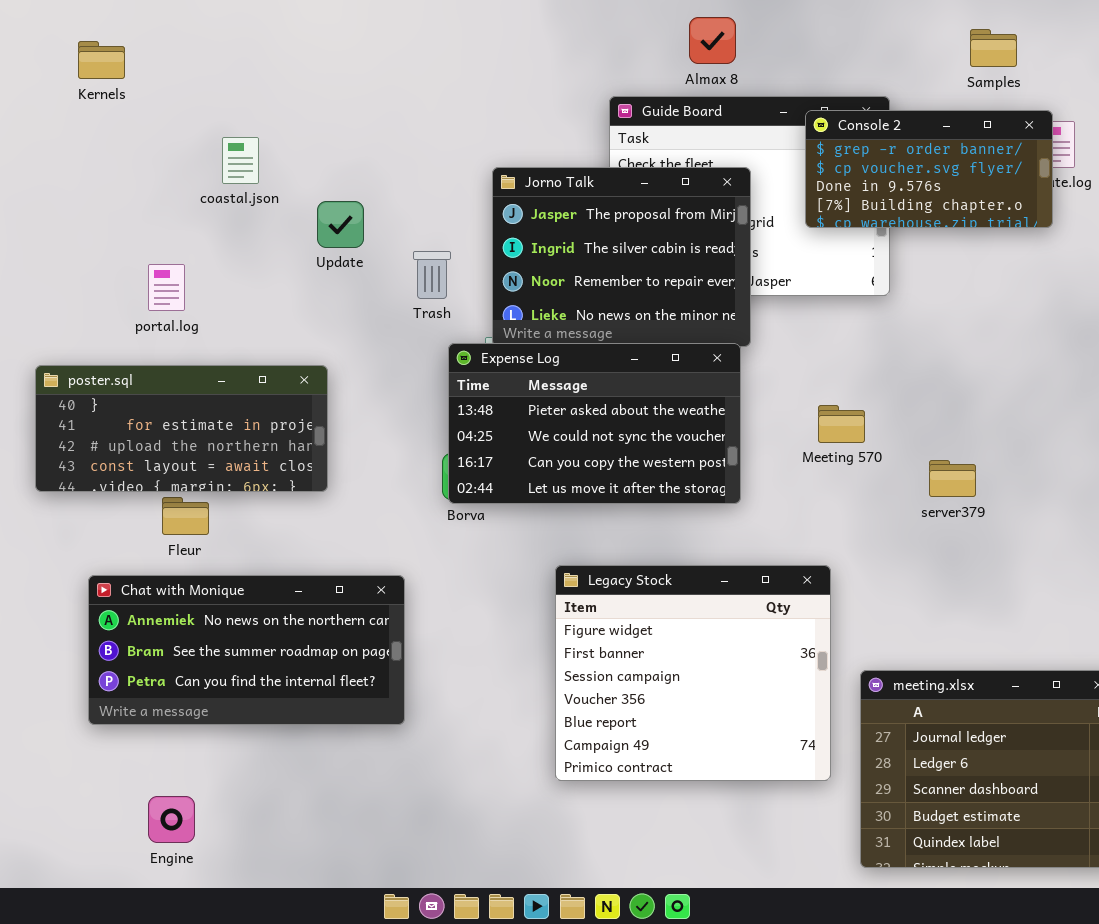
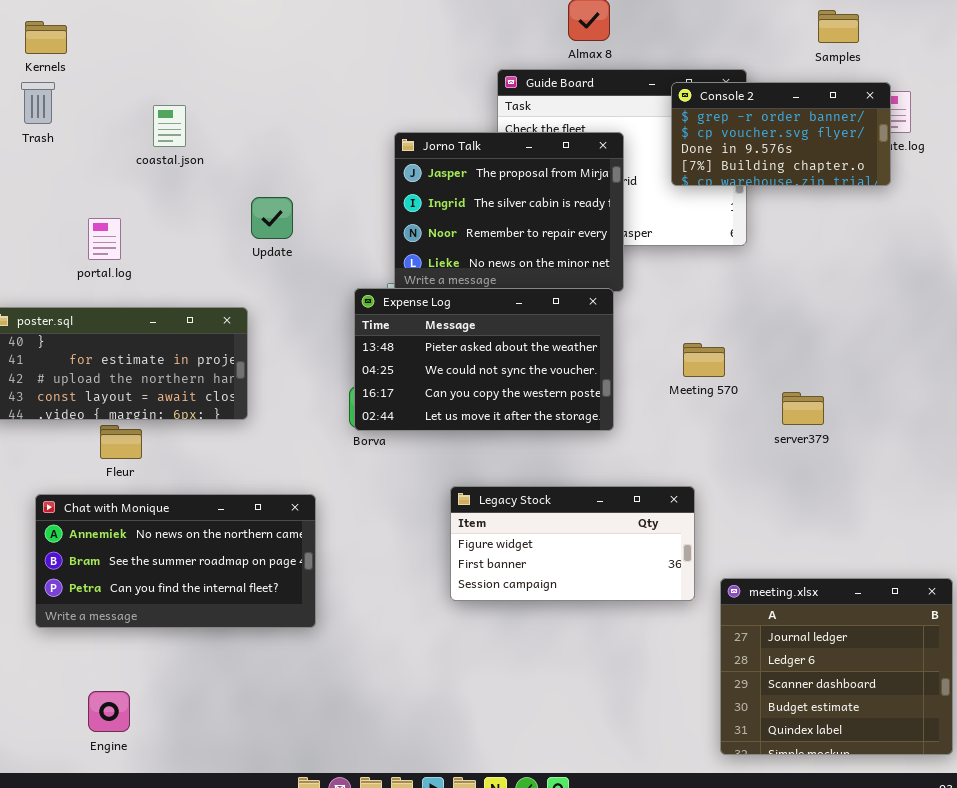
Update: [317,201,364,248] -> [251,197,293,239], moved
Trash: [413,251,451,299] -> [21,82,55,124], moved
Legacy Stock: [555,565,831,781] -> [450,486,695,601], resized

